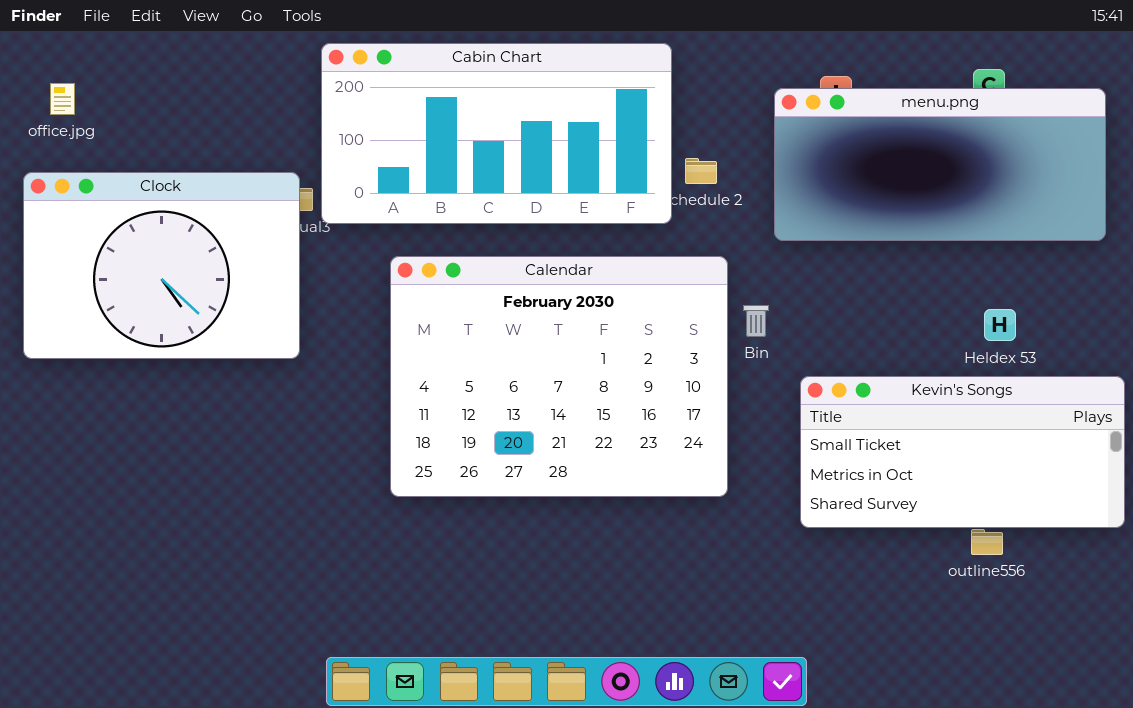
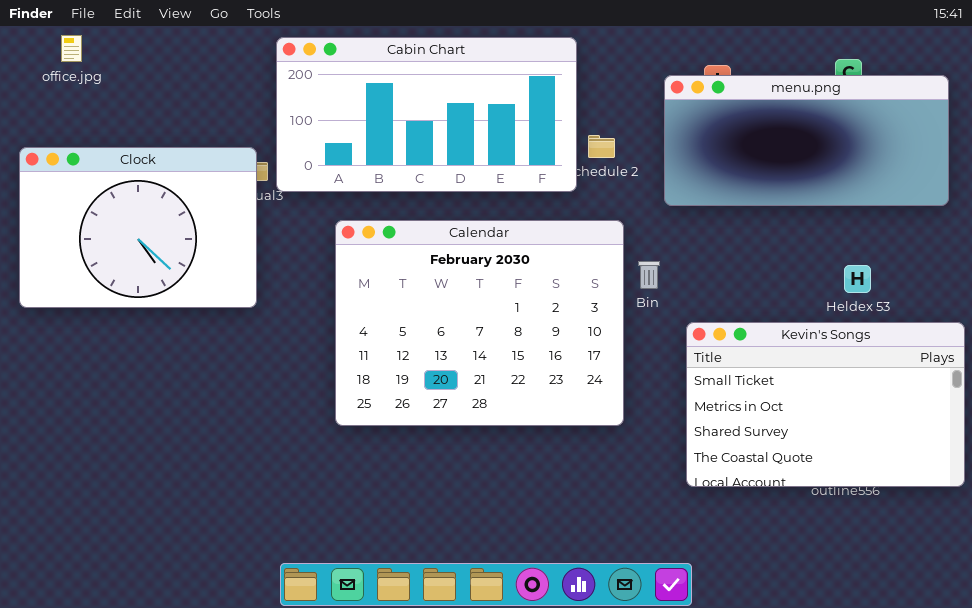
office.jpg: [50,83,75,115] -> [61,35,82,62], moved
Kevin's Songs: [800,376,1125,528] -> [686,322,965,487], resized

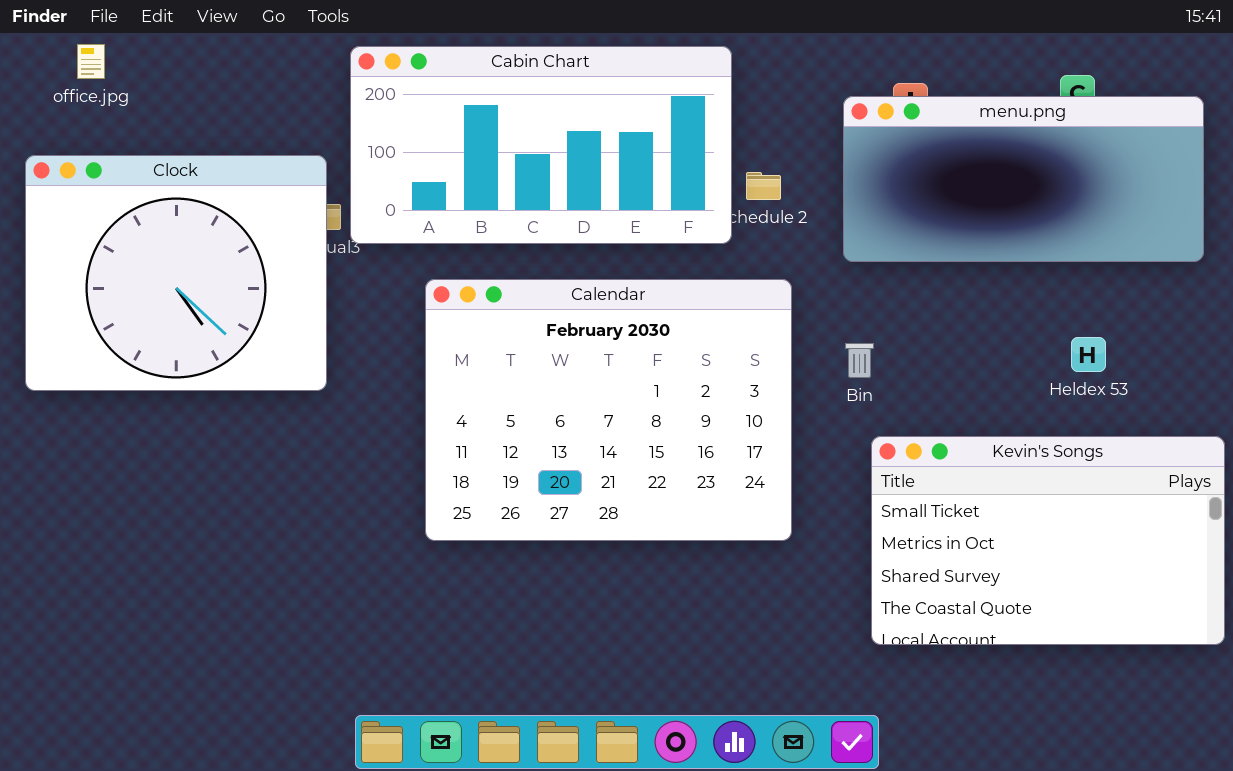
Clock: [19,147,257,308] -> [25,155,327,391], resized
Bin: [638,261,660,289] -> [845,343,874,378], moved
Kevin's Songs: [686,322,965,487] -> [871,436,1225,645], moved

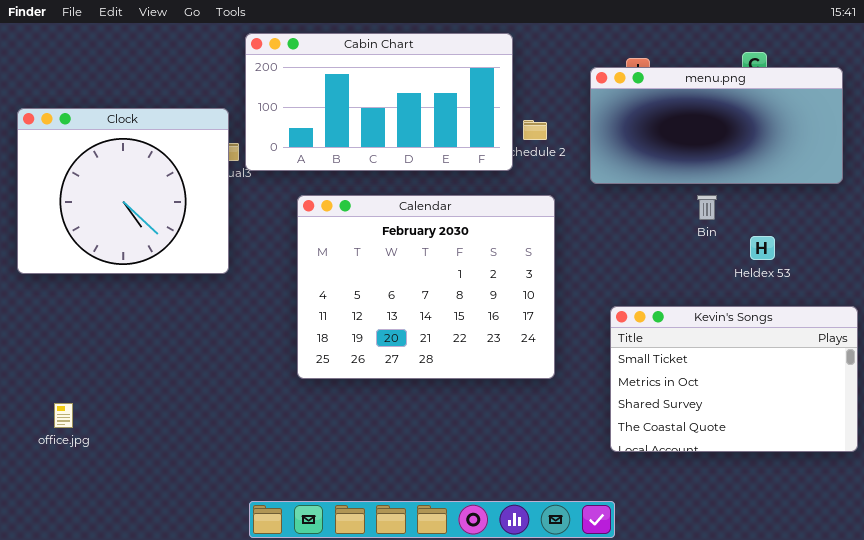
office.jpg: [77,44,105,79] -> [54,403,73,428], moved
Bin: [845,343,874,378] -> [697,195,717,220], moved

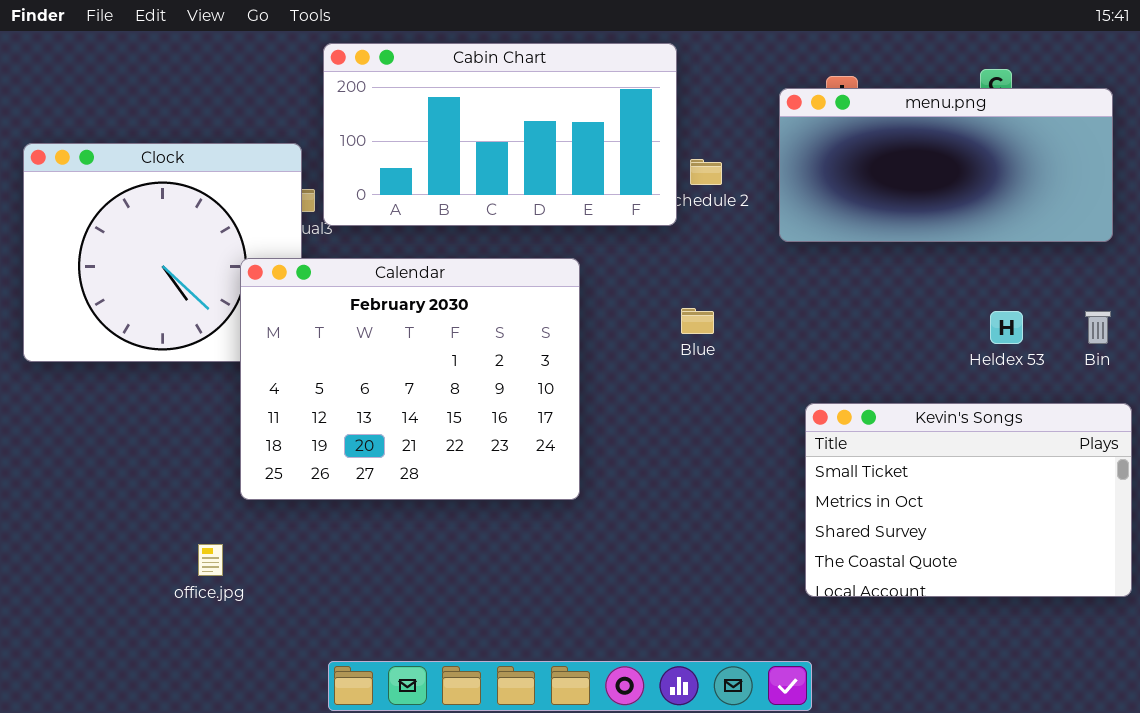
Calendar: [297,195,555,379] -> [240,258,580,500], moved
Bin: [697,195,717,220] -> [1085,311,1111,344], moved
office.jpg: [54,403,73,428] -> [198,544,223,576], moved

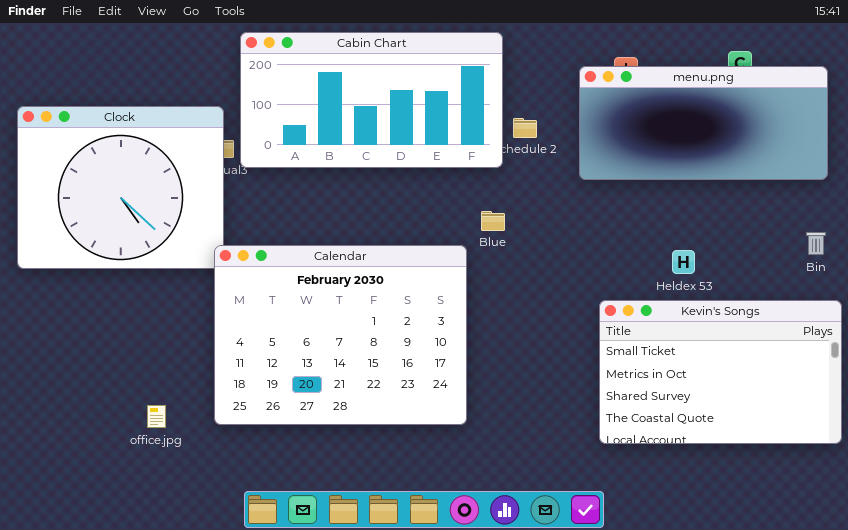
Calendar: [240,258,580,500] -> [214,245,467,425], moved
Blue: [681,308,714,334] -> [481,211,505,231], moved
Heldex 53: [990,311,1023,344] -> [672,250,695,274], moved

